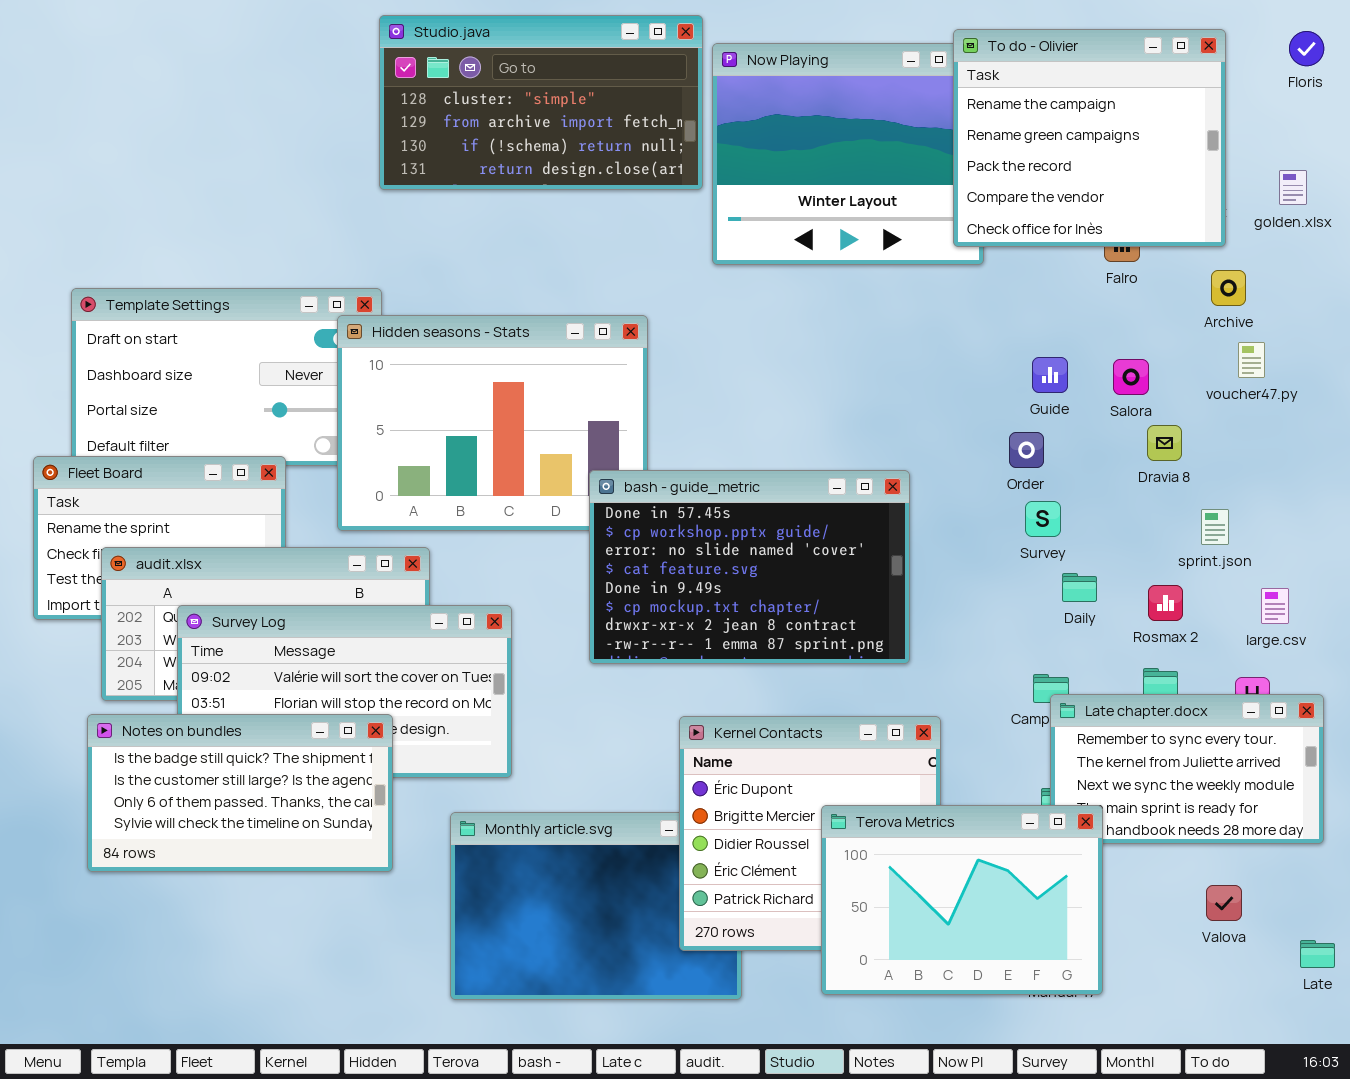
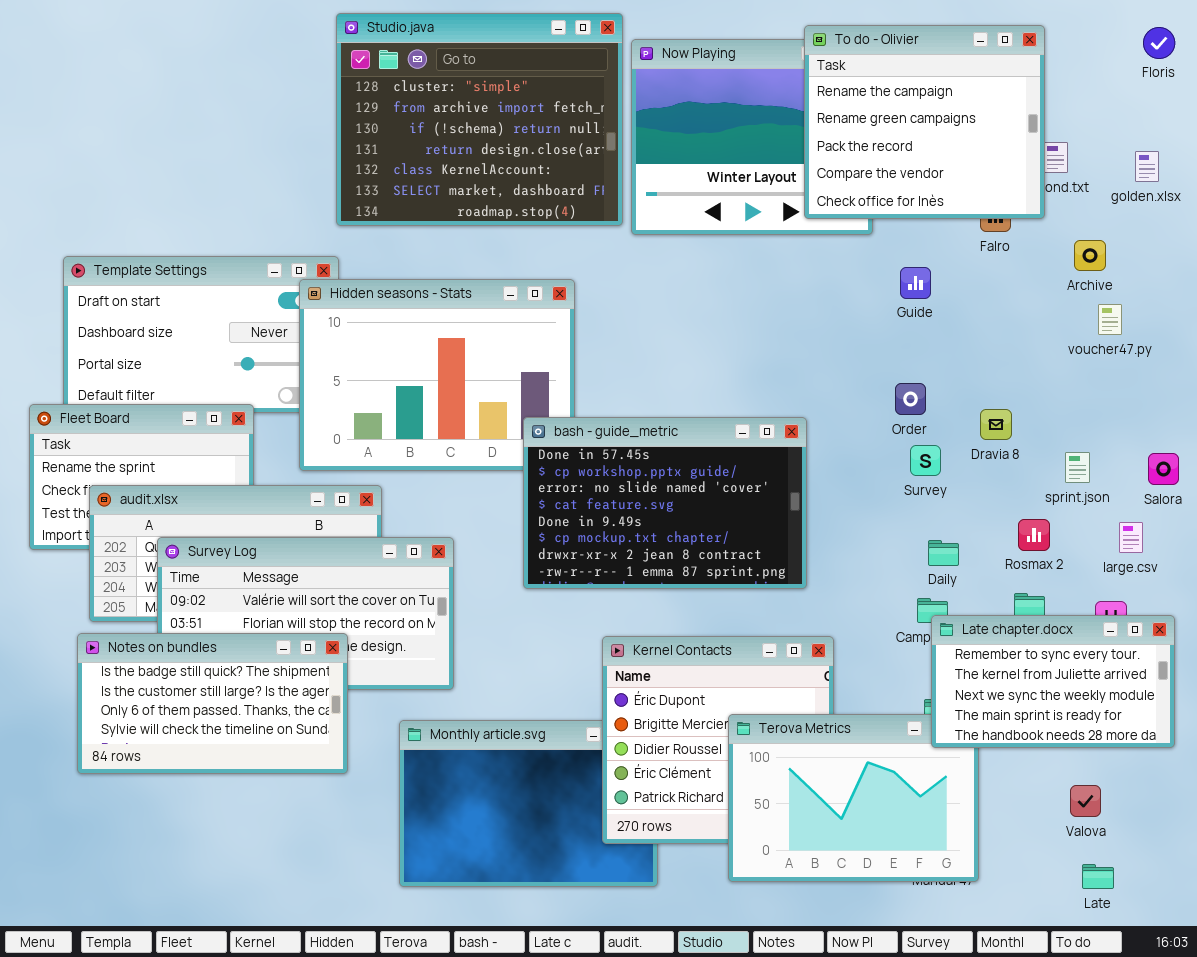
Studio.java: [379,15,703,190] -> [336,13,623,226], resized
To do - Olivier: [953,29,1226,247] -> [804,25,1045,219], moved
Guide: [1032,357,1068,393] -> [900,267,931,299], moved
Salora: [1113,359,1149,395] -> [1148,453,1179,485], moved
Dravia 8: [1147,425,1182,461] -> [980,409,1012,440], moved
Daily: [1062,573,1097,602] -> [928,540,959,566], moved
Late chapter.docx: [1050,694,1324,844] -> [931,615,1175,748], raised
Late: [1300,940,1335,968] -> [1082,864,1114,889], moved

